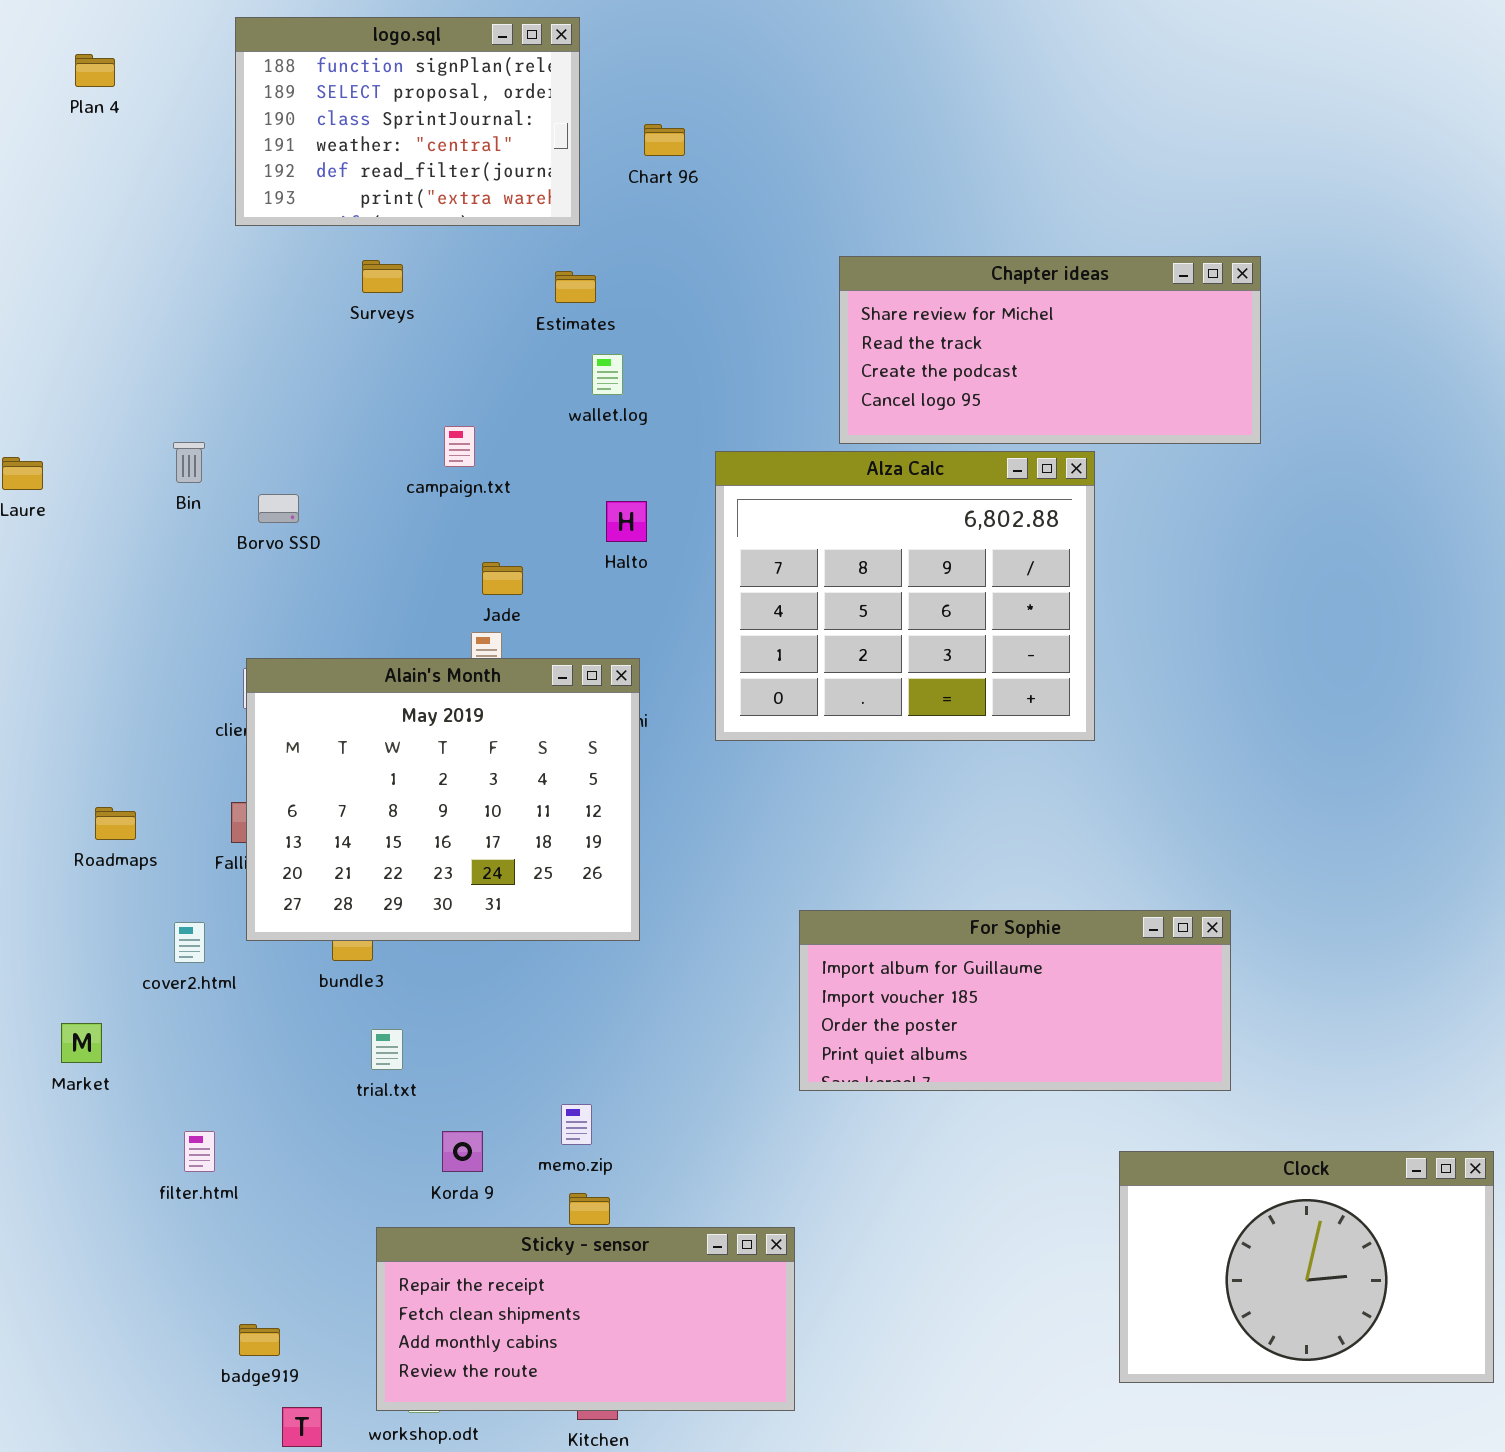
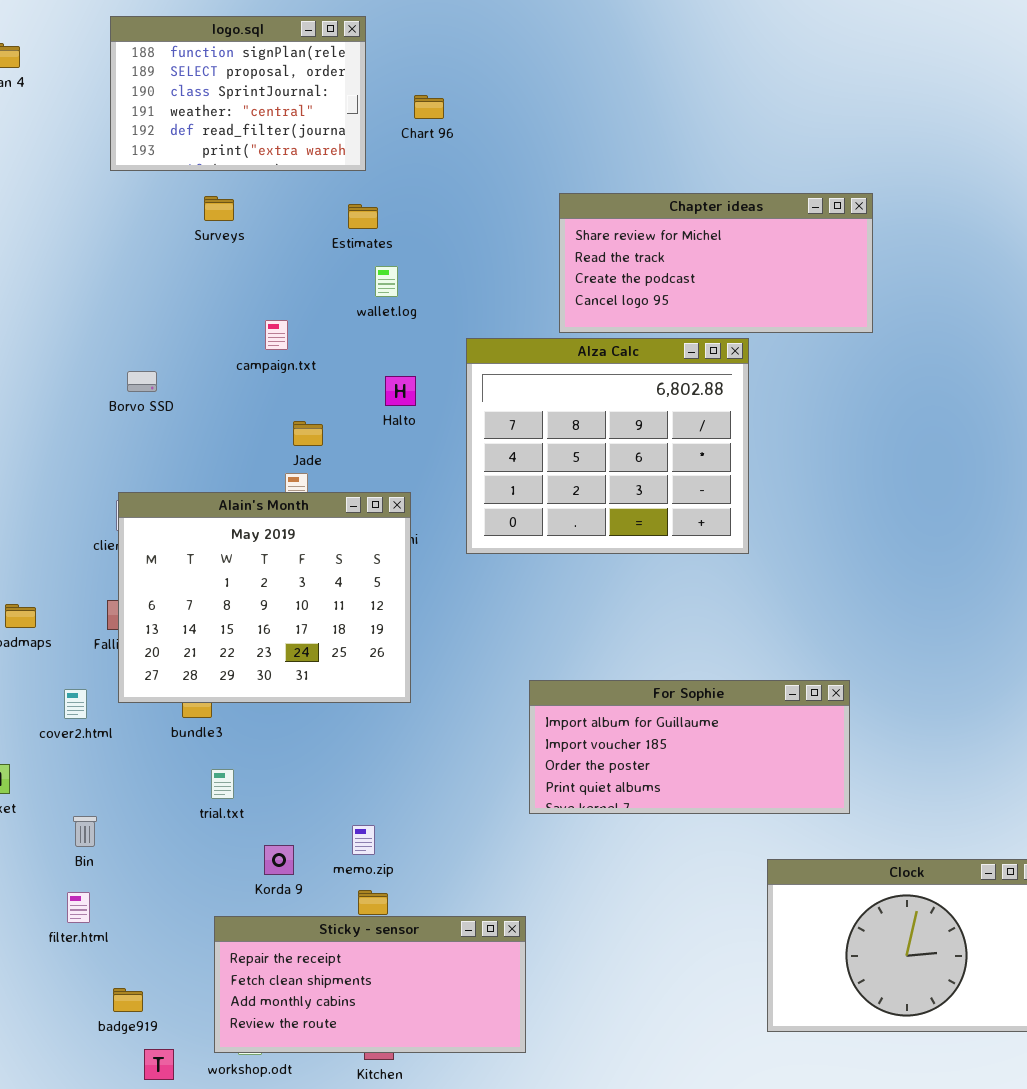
Bin: [173,442,205,483] -> [73,816,97,847], moved
filter.html: [184,1131,215,1172] -> [67,892,90,923], moved

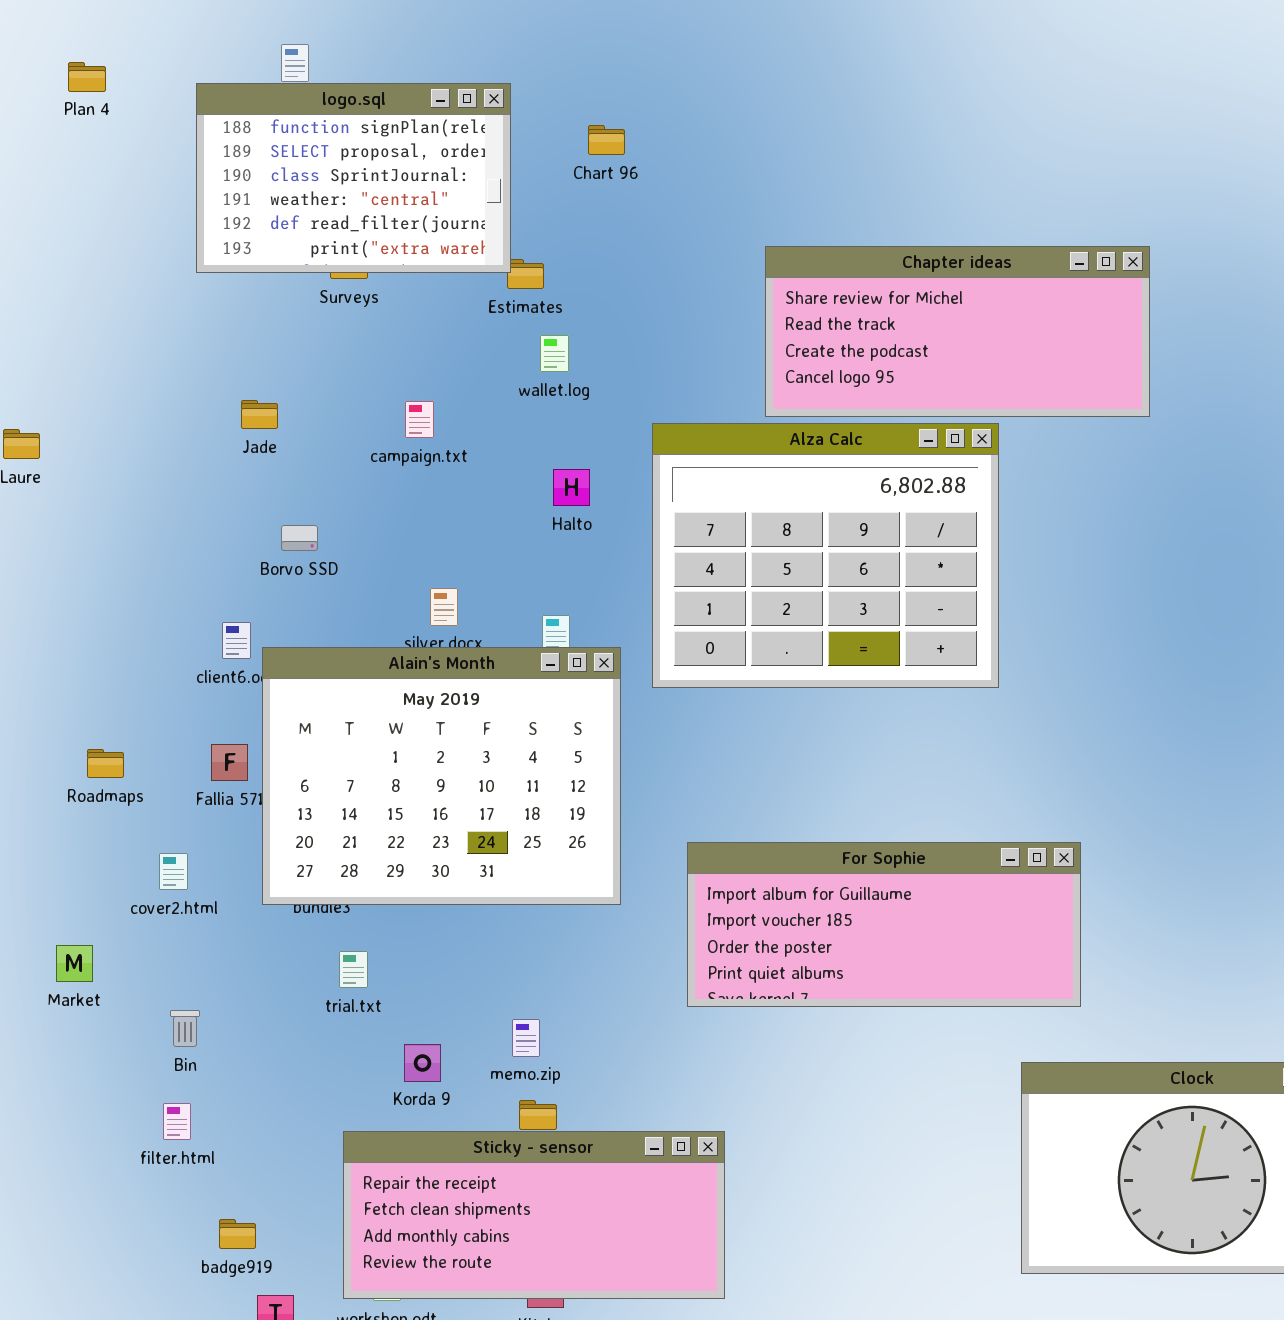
logo.sql: [110,16,366,171] -> [196,83,511,273], moved
Borvo SSD: [127,371,157,392] -> [281,525,318,551], moved
Jade: [293,421,323,446] -> [241,400,278,429], moved
Alain's Month: [118,492,411,703] -> [262,647,621,905], moved
For Sophie: [529,680,850,814] -> [687,842,1081,1007], moved

